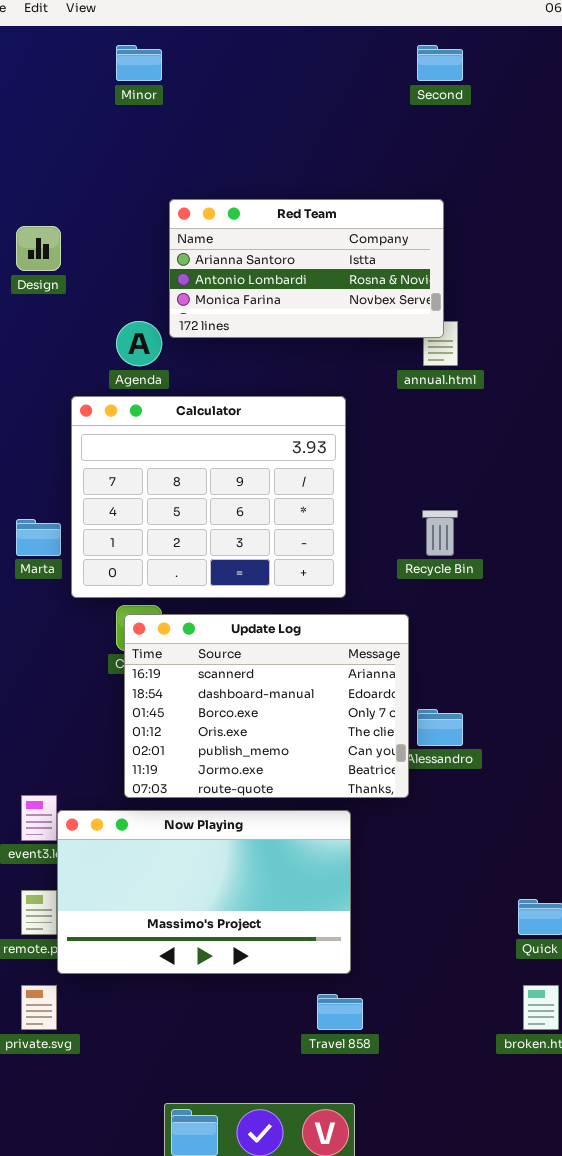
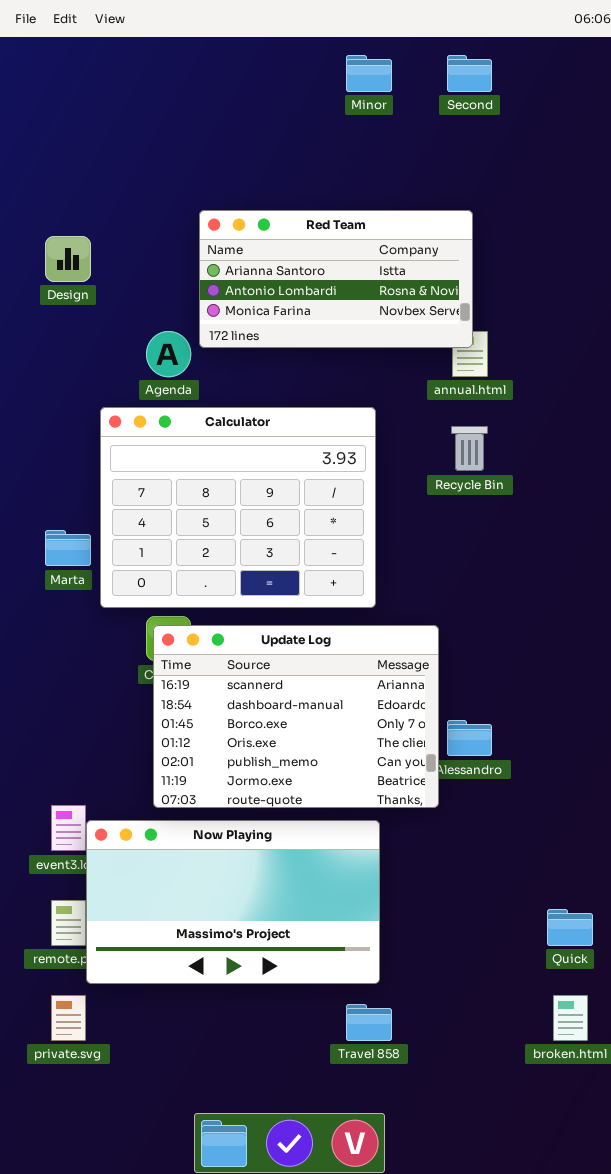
Minor: [116,45,162,81] -> [346,55,392,92], moved
Recycle Bin: [422,510,458,556] -> [451,426,488,471], moved

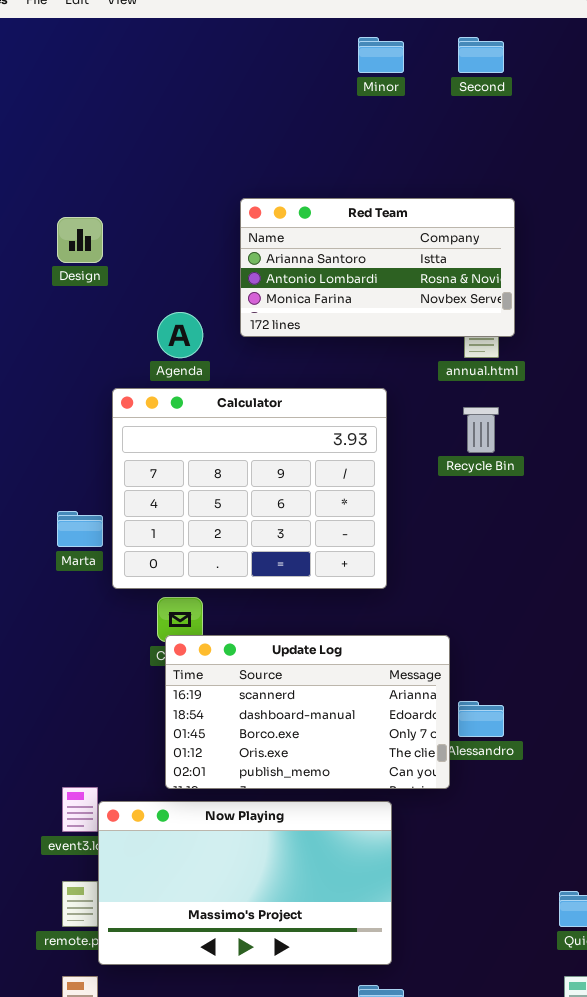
Red Team: [199,210,473,348] -> [240,198,515,337], moved
Update Log: [153,625,439,808] -> [165,635,450,789], resized

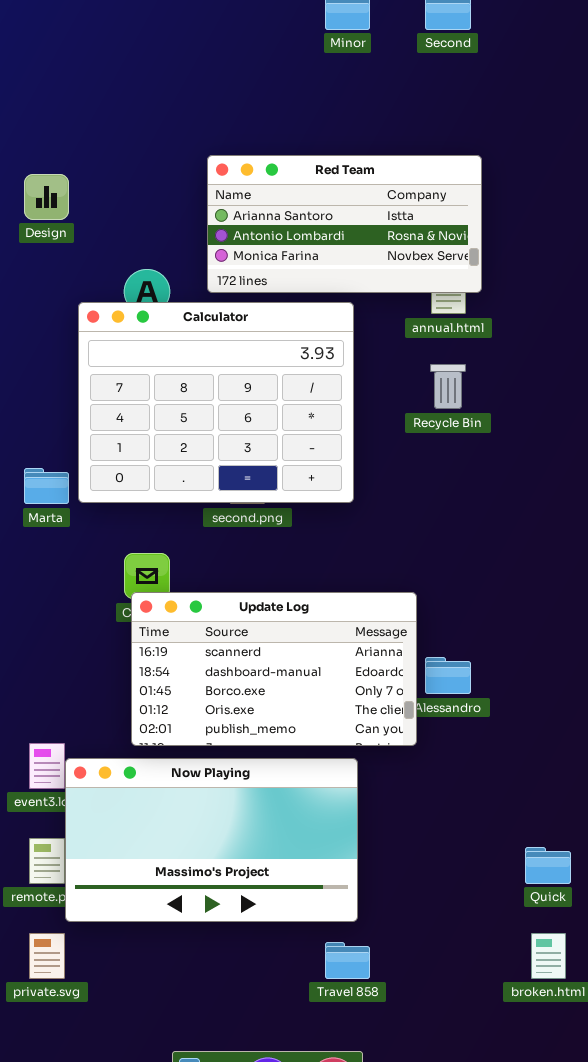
Calculator: [112,388,387,589] -> [78,302,354,503], moved

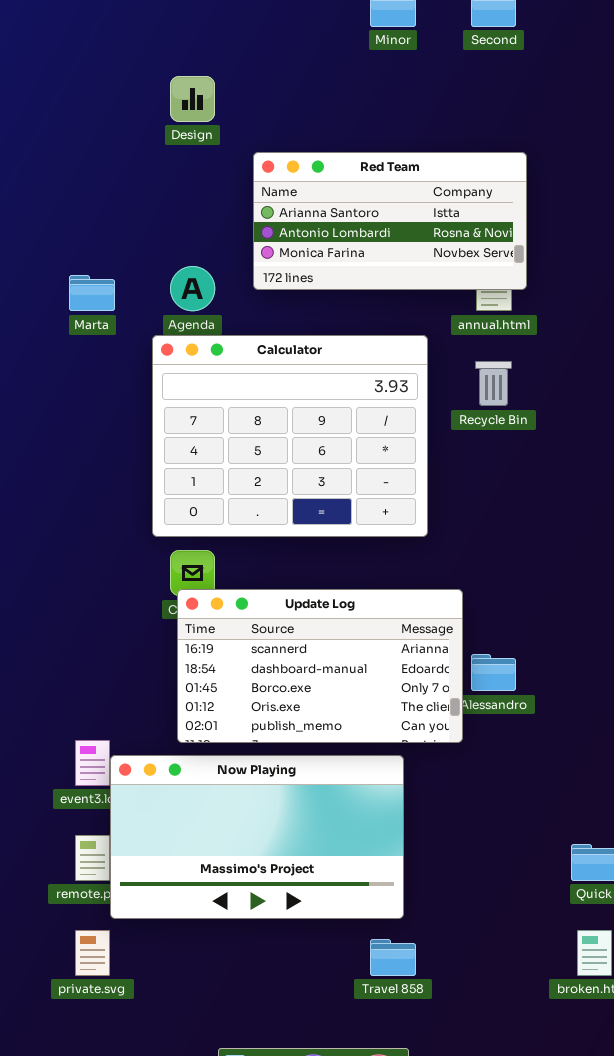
Design: [24,174,69,220] -> [170,76,215,122], moved
Calculator: [78,302,354,503] -> [152,335,428,537], moved
Marta: [24,468,69,504] -> [69,275,115,311], moved

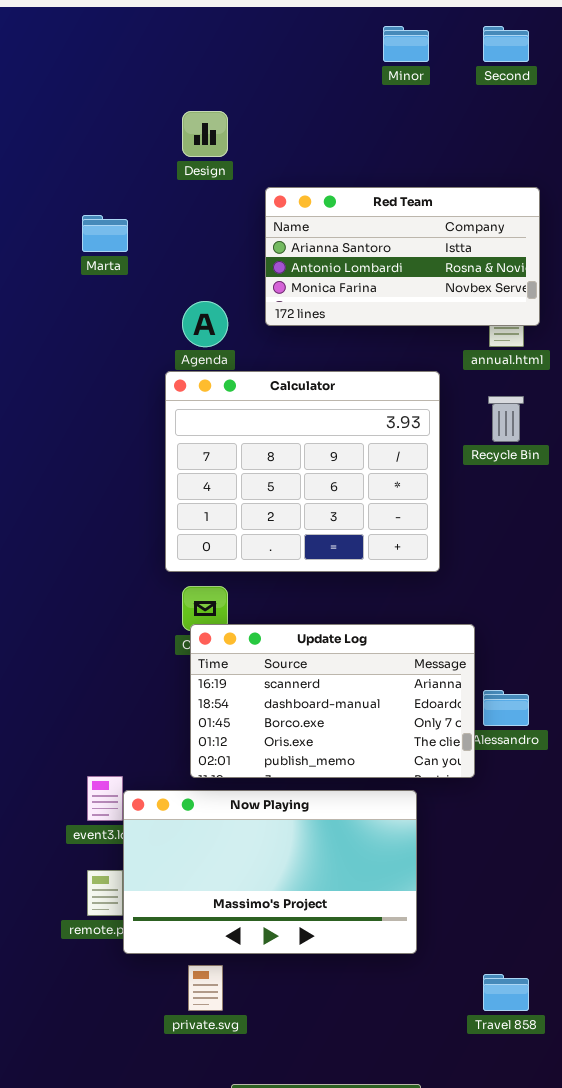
Marta: [69,275,115,311] -> [82,215,128,252], moved
private.svg: [75,930,110,976] -> [188,965,223,1011], moved
Travel 858: [370,939,416,976] -> [483,974,529,1011], moved

